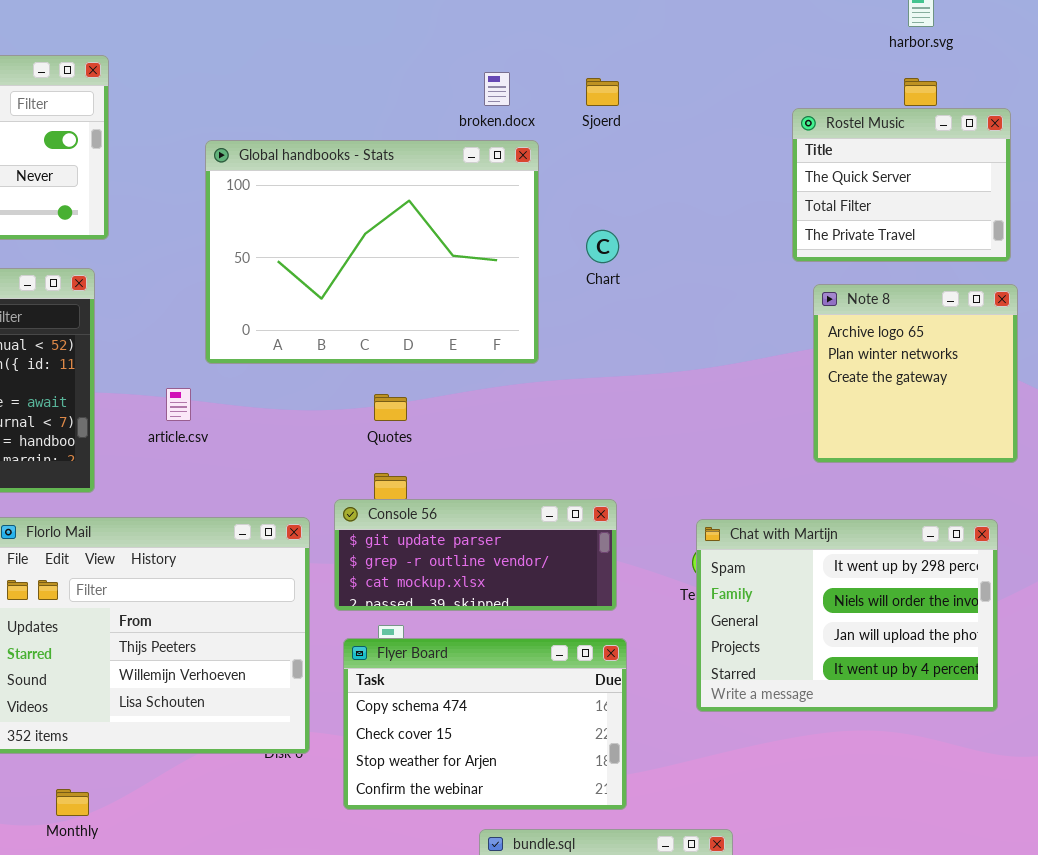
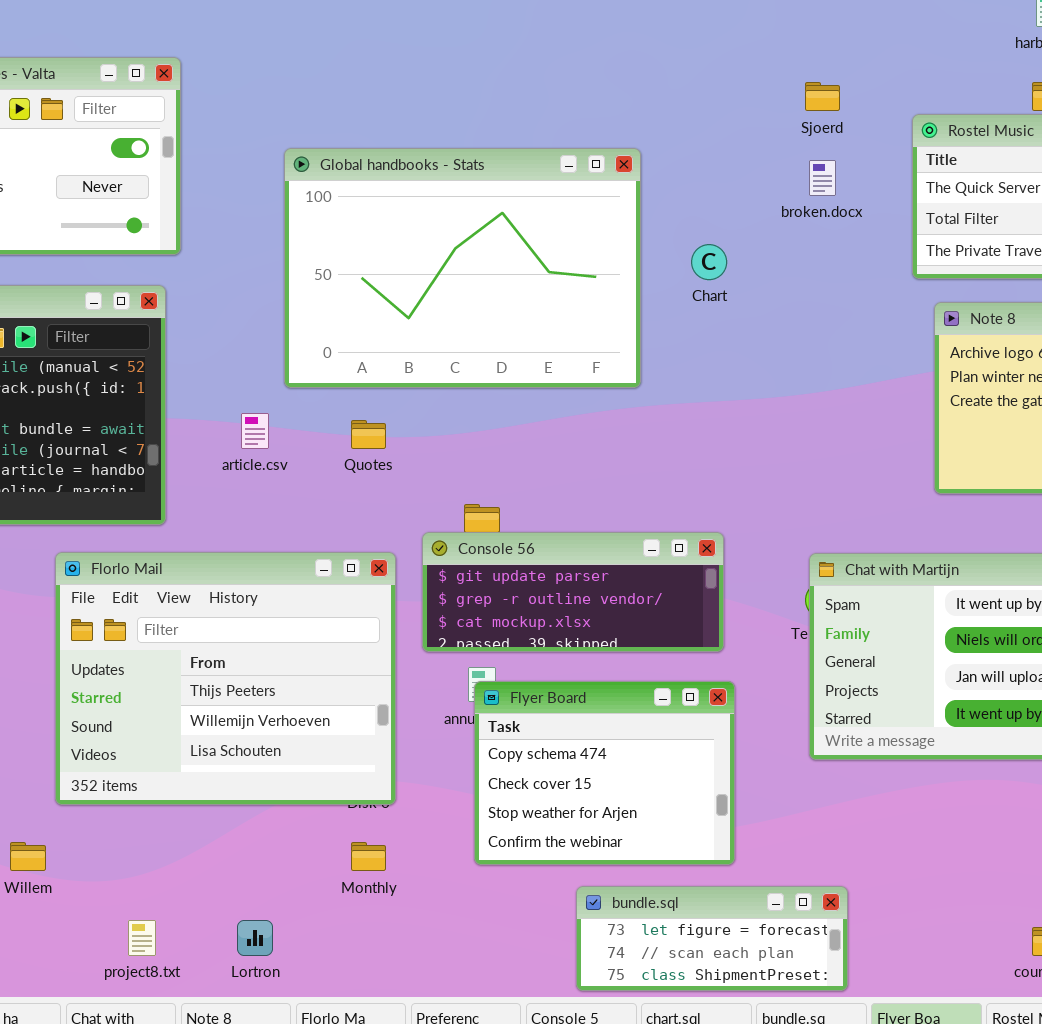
broken.docx: [484,72,510,106] -> [809,160,836,196], moved
Sjoerd: [586,78,619,106] -> [805,82,840,111], moved
Quotes: [374,394,407,421] -> [351,420,386,449], moved
Flyer Board: [343,638,627,810] -> [474,681,735,865], resized
Monthly: [56,789,89,816] -> [351,842,386,871], moved

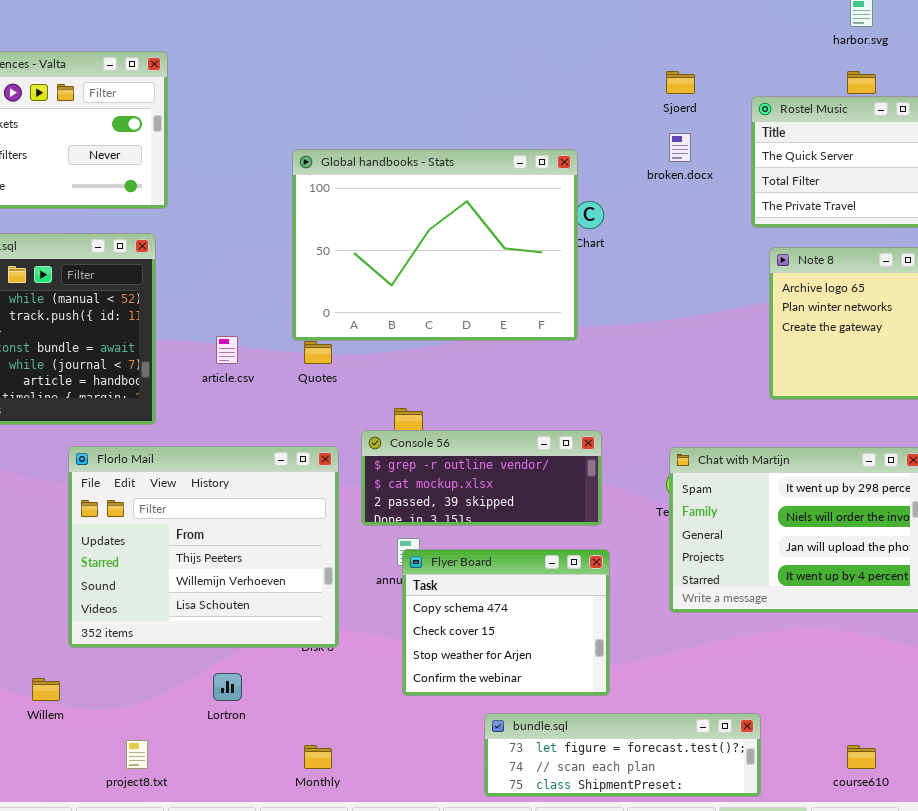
Global handbooks - Stats: [284,148,641,388] -> [292,149,578,341], moved
Console 56: [422,532,724,652] -> [361,430,602,526], scrolled down 1 row
Monthly: [351,842,386,871] -> [304,745,332,769], moved
bundle.sql: [576,886,848,991] -> [484,713,761,797], resized
Lortron: [237,920,273,956] -> [213,673,242,701], moved

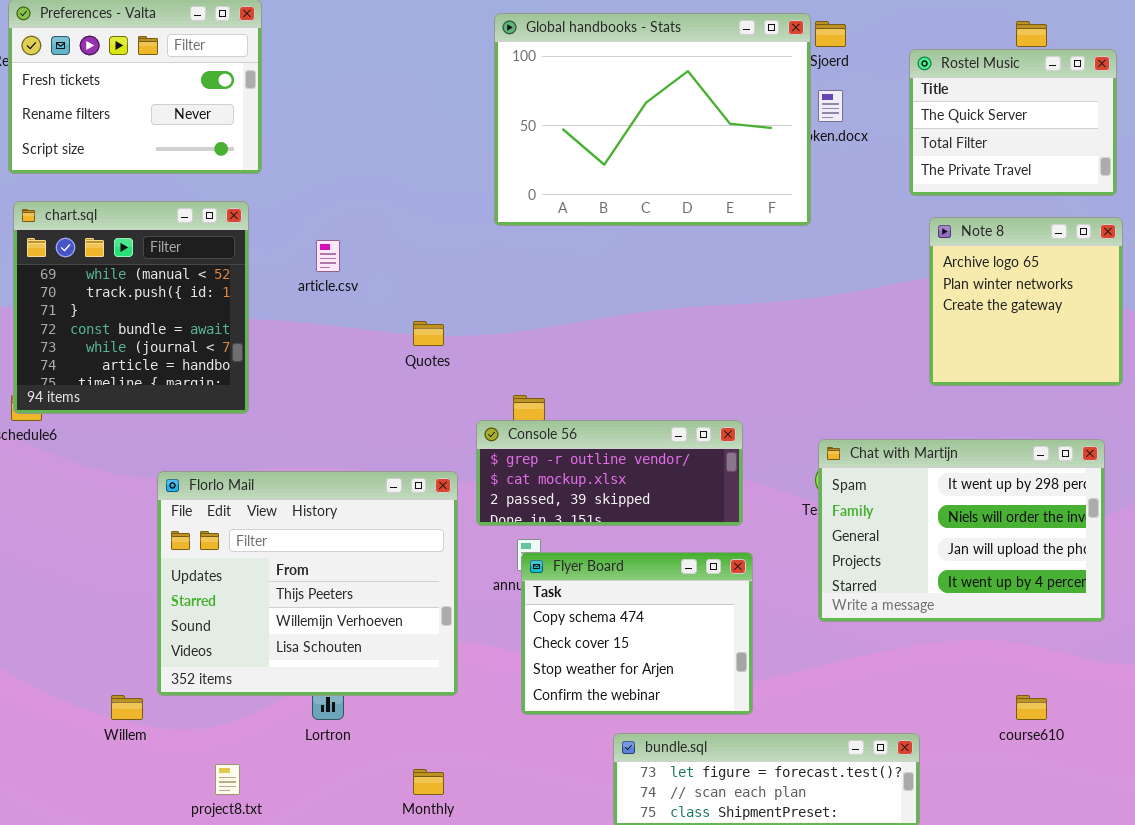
Global handbooks - Stats: [292,149,578,341] -> [494,13,811,226], moved
article.csv: [216,336,238,364] -> [316,240,340,272], moved
Florlo Mail: [68,446,339,648] -> [157,471,458,696], moved
course610: [847,745,876,769] -> [1016,695,1047,720], moved

